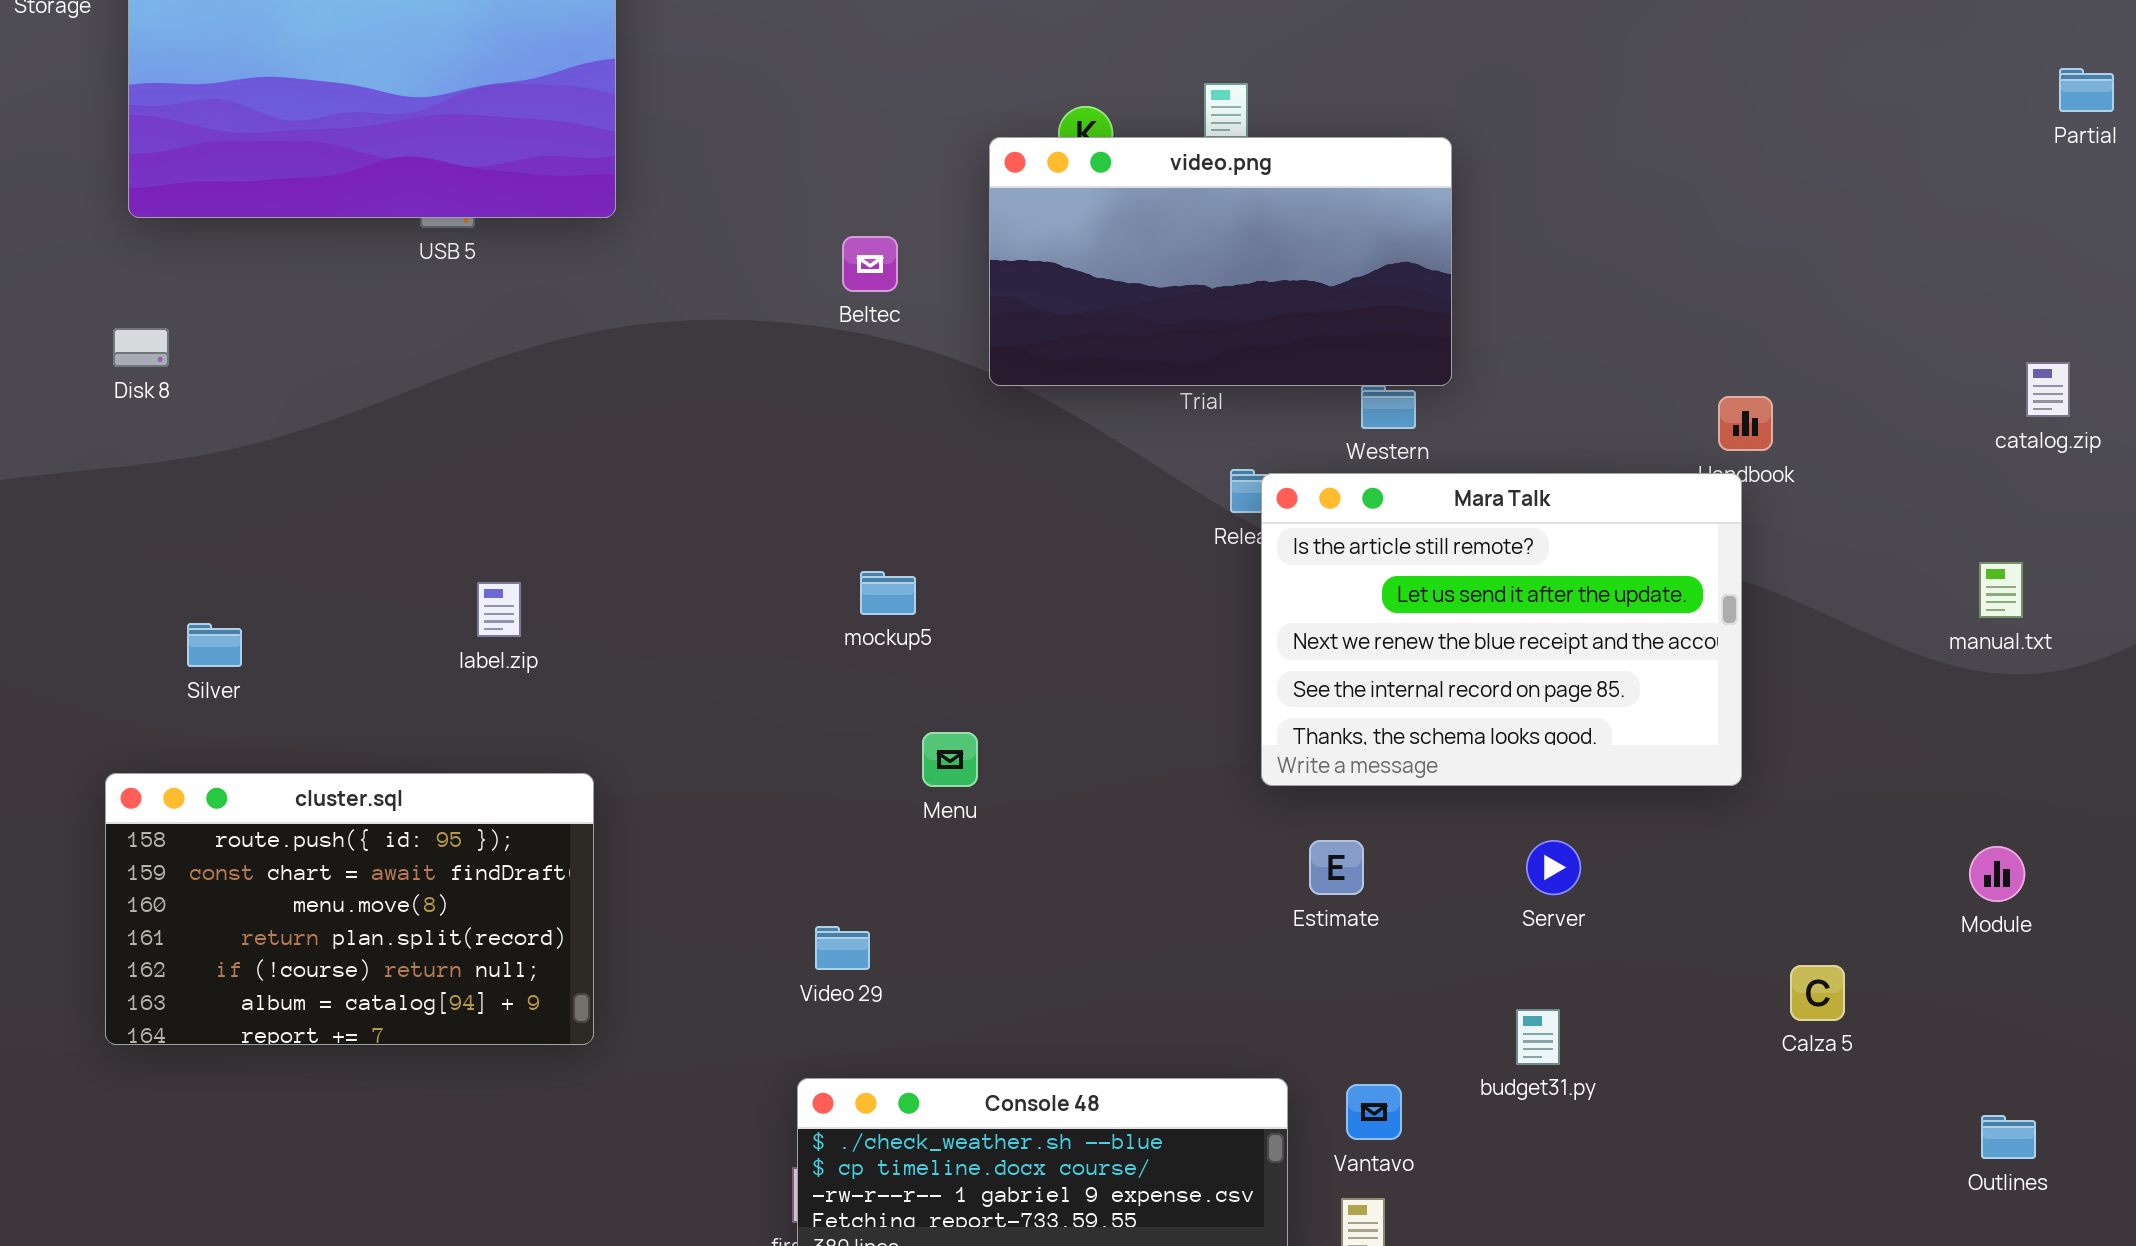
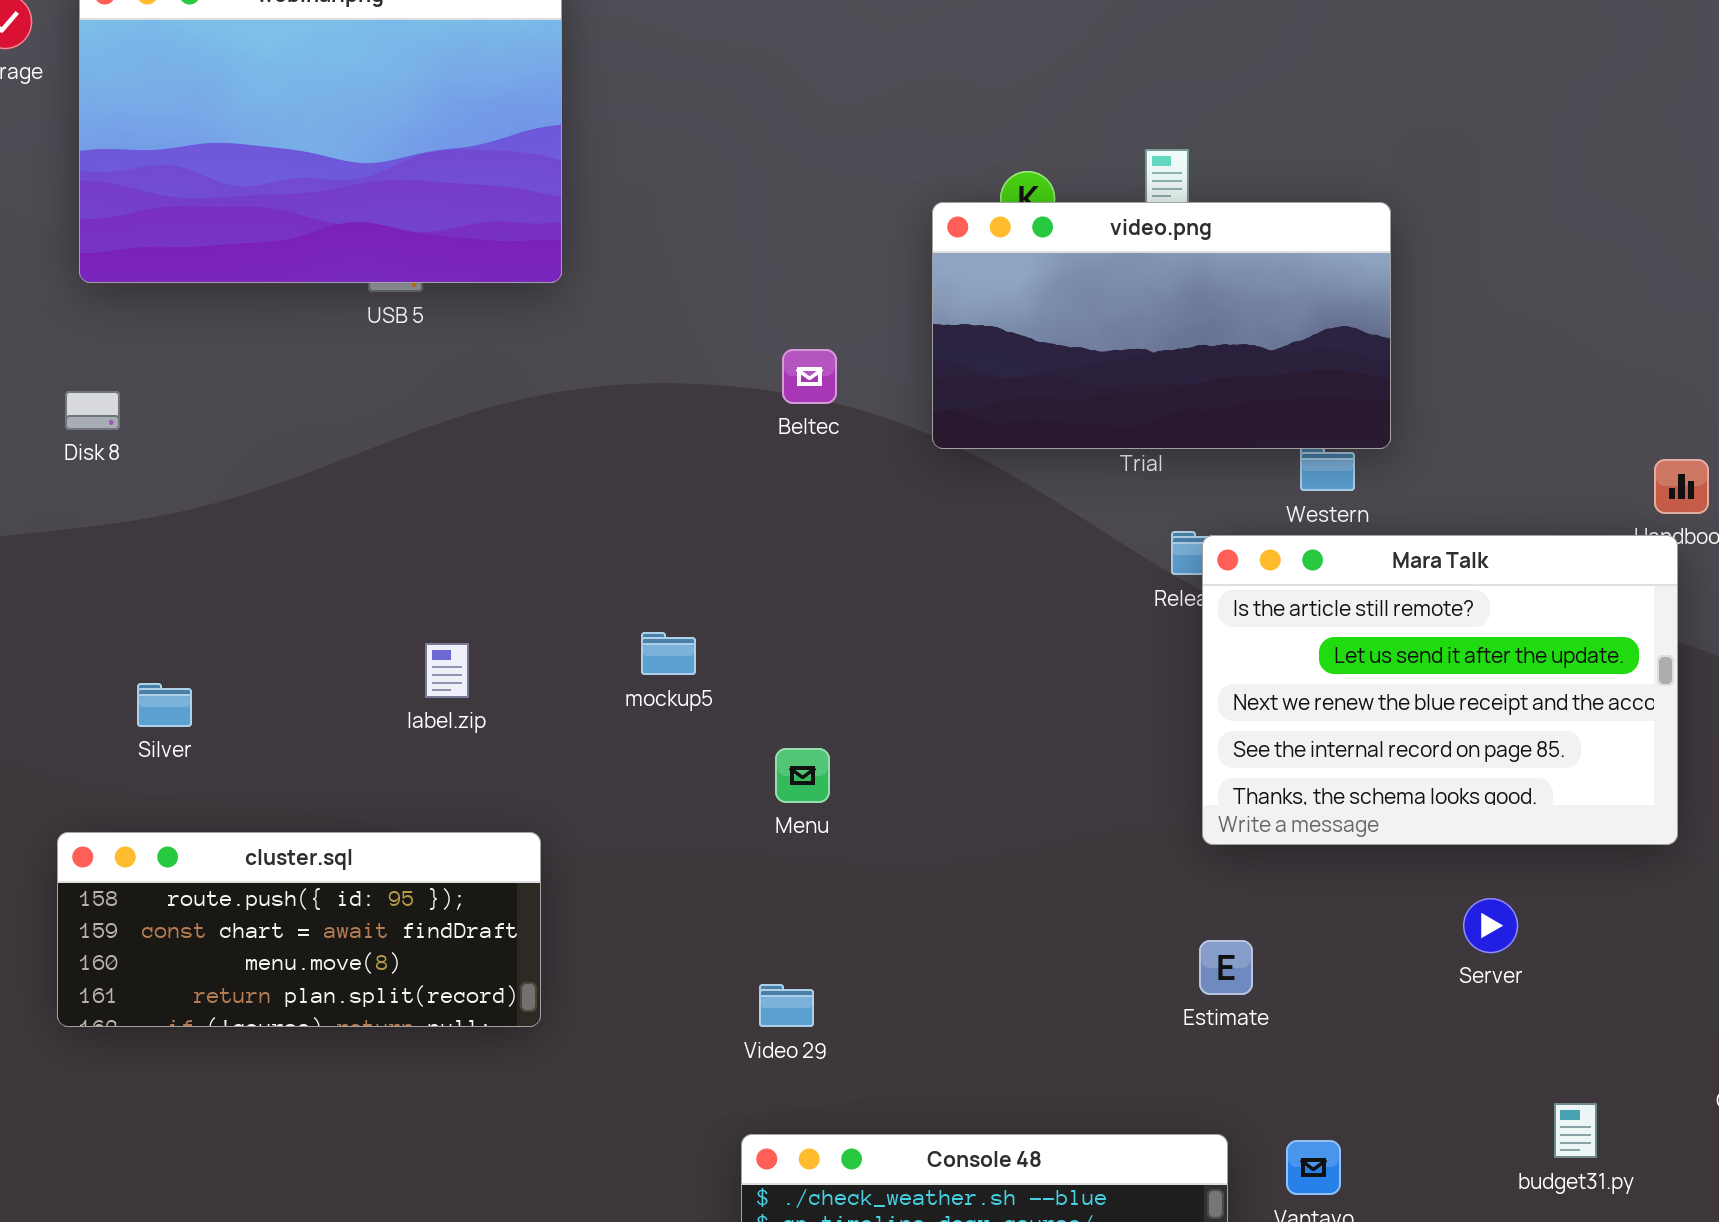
Beltec: [842,236,898,292] -> [782,349,837,404], moved
mockup5: [860,571,916,615] -> [641,632,696,675], moved
Menu: [922,732,978,787] -> [775,748,830,803], moved
cluster.sql: [105,773,594,1045] -> [57,832,541,1027], resized
Estimate: [1309,840,1364,895] -> [1199,940,1253,995], moved
budget31.py: [1516,1009,1560,1065] -> [1554,1103,1597,1158], moved

